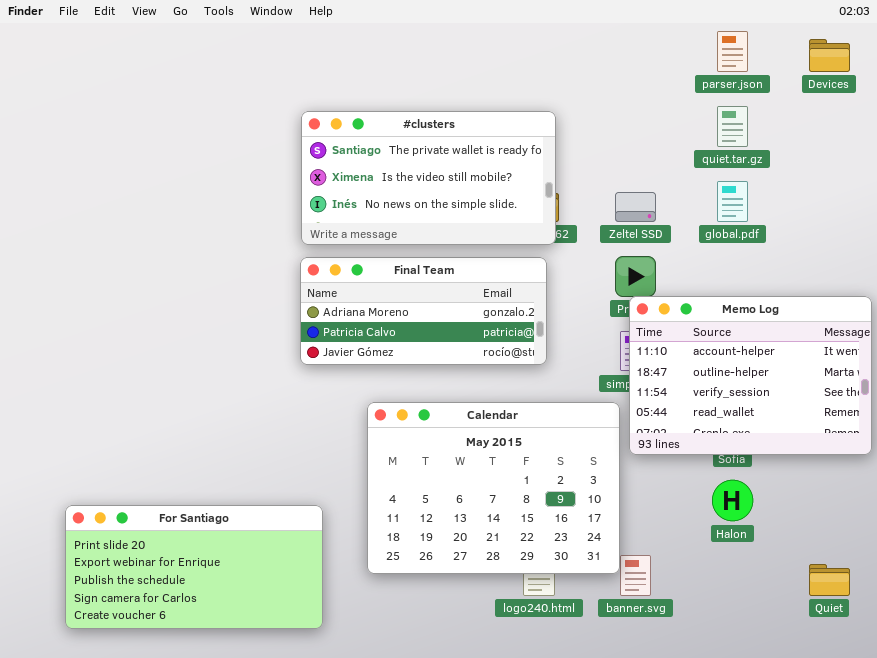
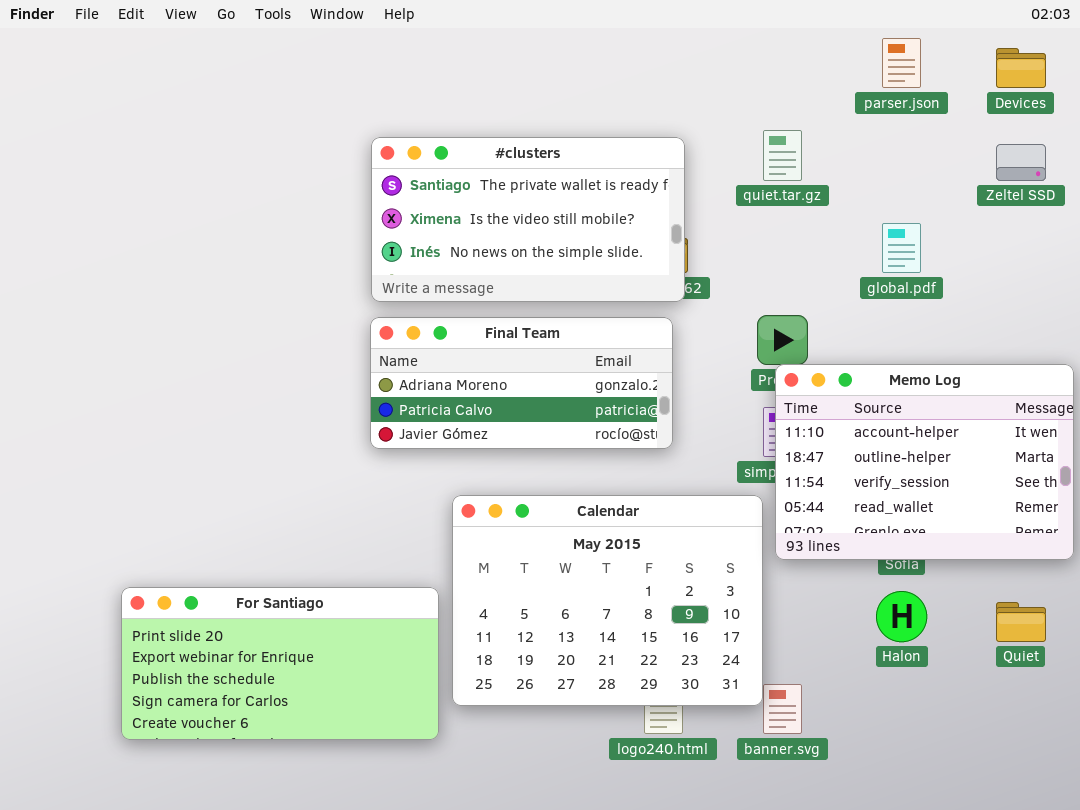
quiet.tar.gz: [717,106,748,147] -> [763,130,802,181], moved
Zeltel SSD: [615,192,656,222] -> [996,144,1046,181], moved
For Santiago: [65,505,323,629] -> [121,587,439,740], moved
Quiet: [809,564,850,596] -> [996,602,1046,642], moved

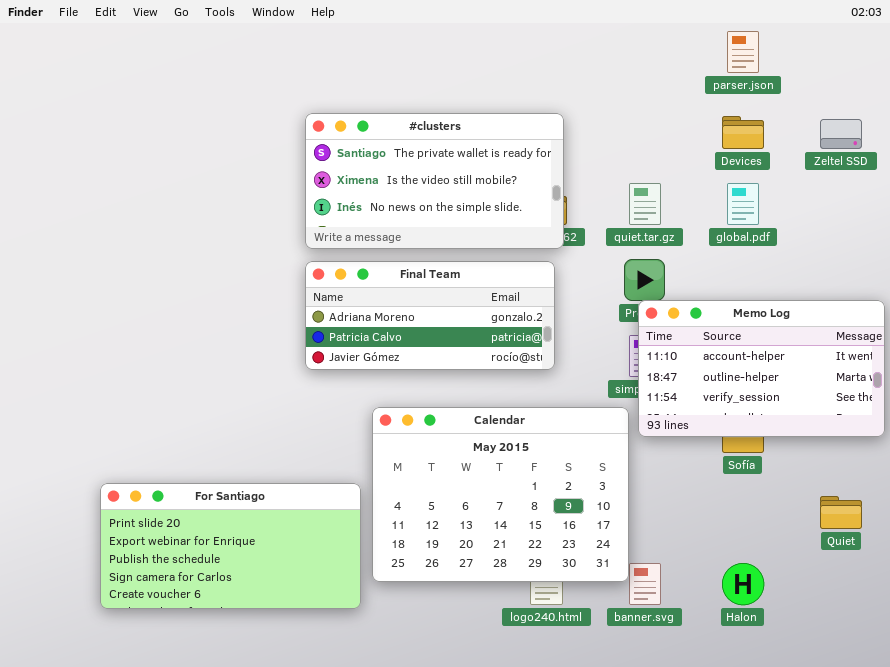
Devices: [996,48,1046,88] -> [722,116,764,149], moved
quiet.tar.gz: [763,130,802,181] -> [629,183,661,225], moved
Memo Log: [775,364,1074,560] -> [638,300,885,437], resized
Halon: [876,591,927,642] -> [722,563,764,605], moved

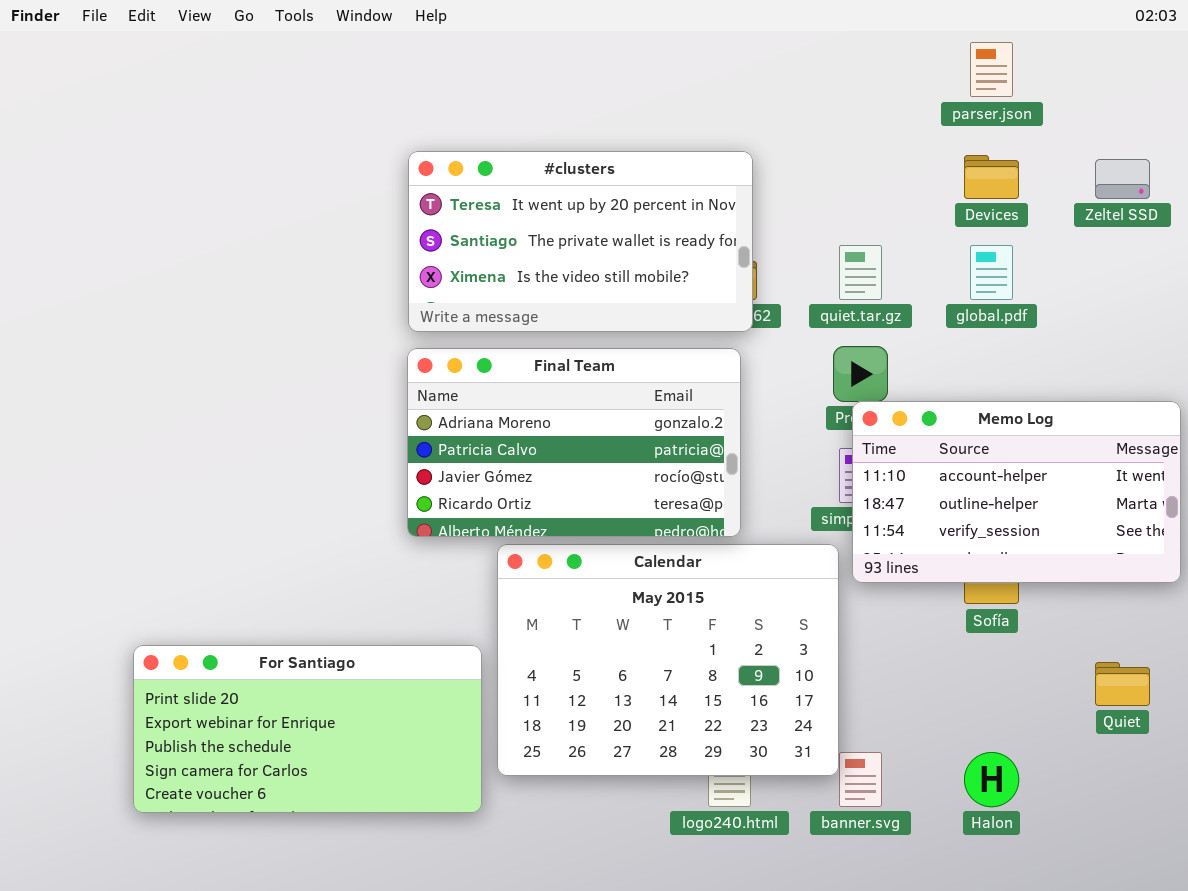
#clusters: [305,113,564,249] -> [408,151,753,332], scrolled up 1 row
Final Team: [305,261,555,370] -> [407,348,741,537], resized

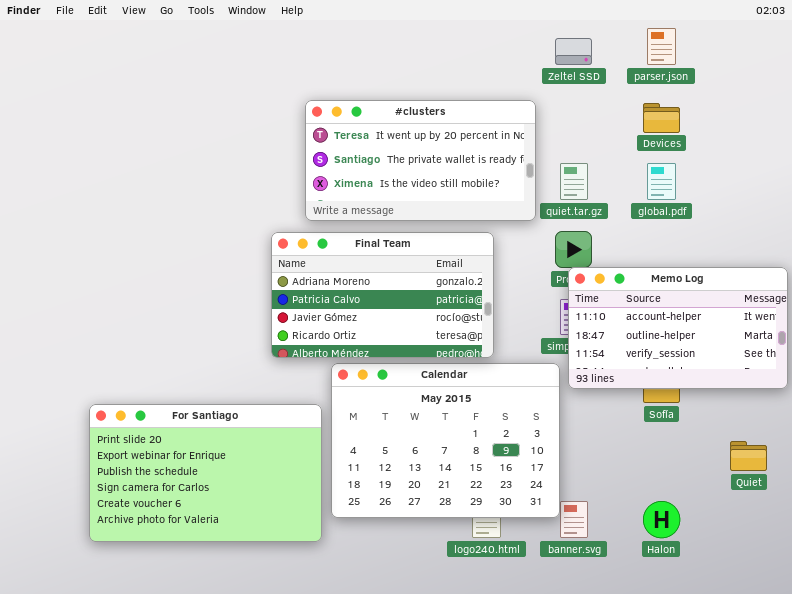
#clusters: [408,151,753,332] -> [305,100,536,221], moved
Zeltel SSD: [1095,159,1150,199] -> [555,38,592,65], moved
For Santiago: [133,645,482,813] -> [89,404,322,542], resized

